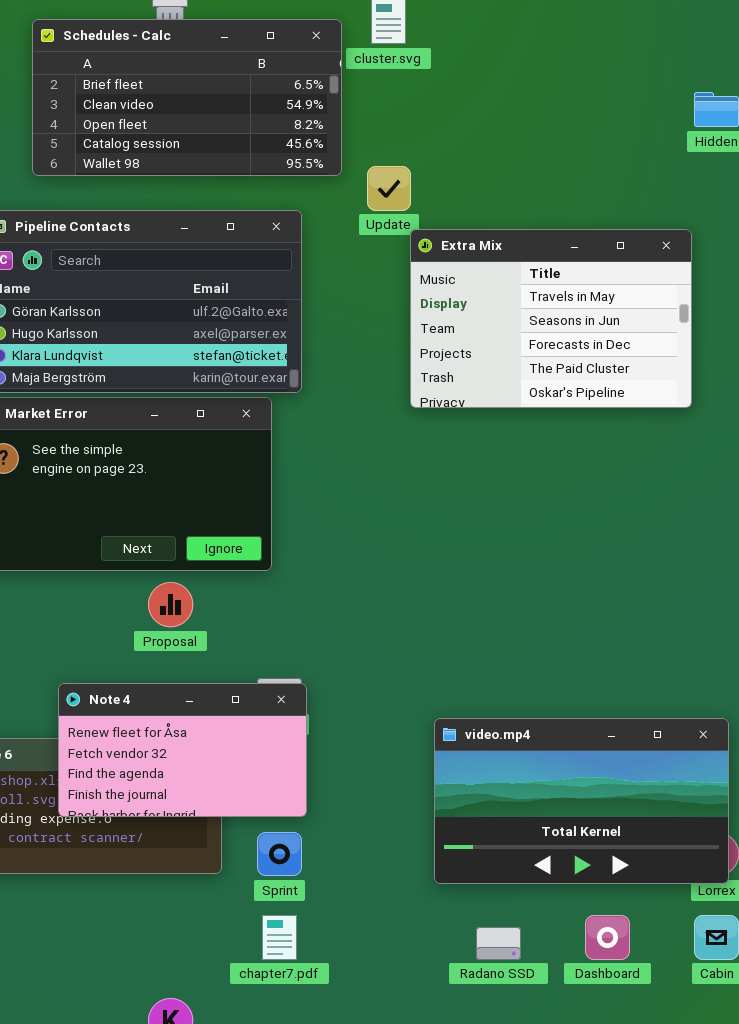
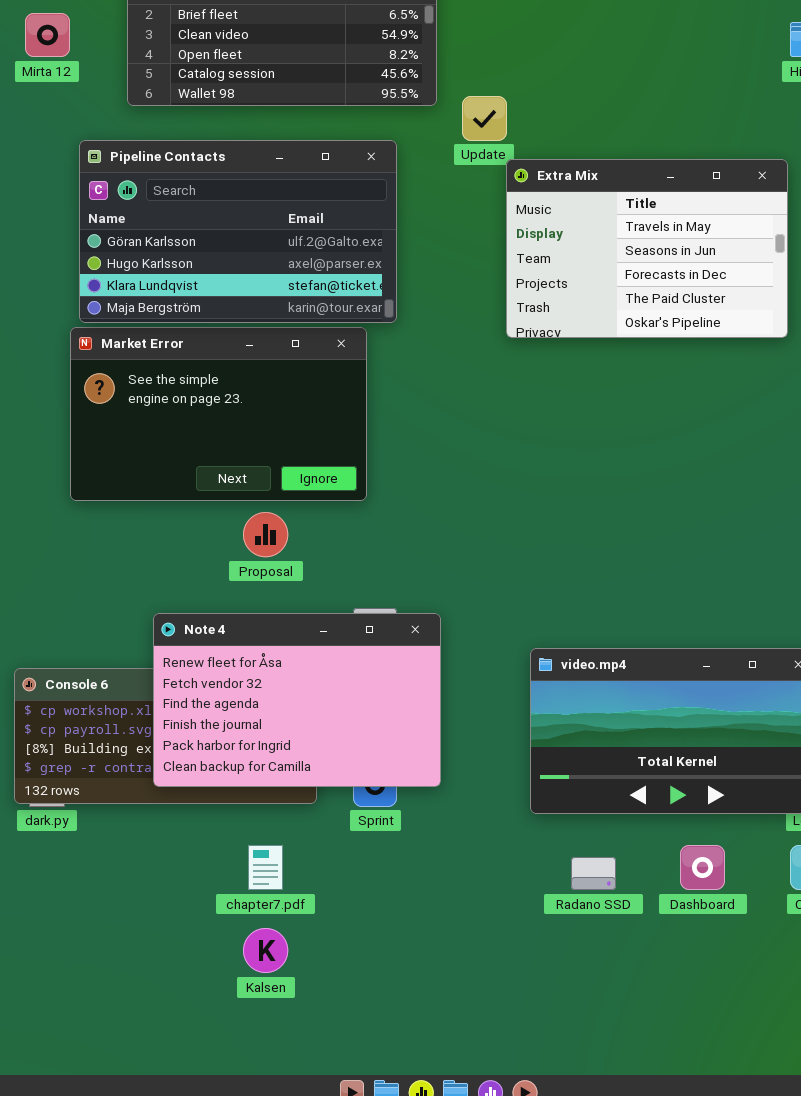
Note 4: [58,683,307,817] -> [153,613,441,787], resized
chapter7.pdf: [262,915,297,960] -> [248,845,283,890], moved

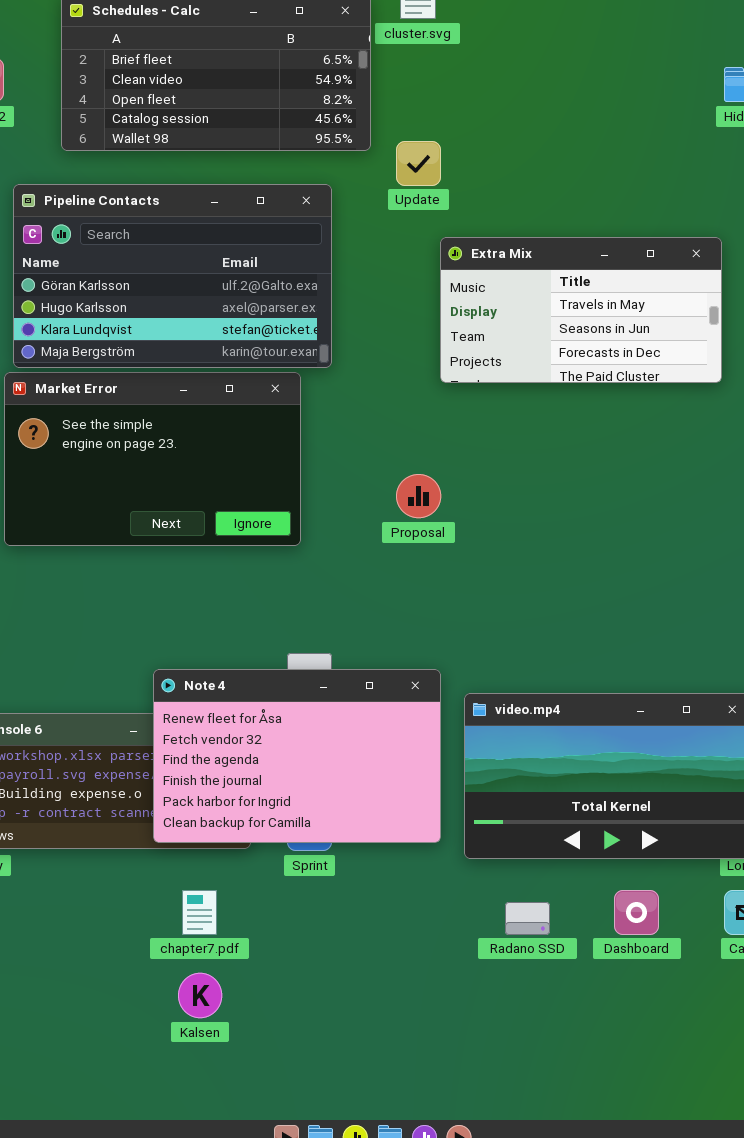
Extra Mix: [506,159,788,338] -> [440,237,722,383], resized
Proposal: [243,512,288,557] -> [396,474,441,518], moved
Note 4: [153,613,441,787] -> [153,669,441,843], moved

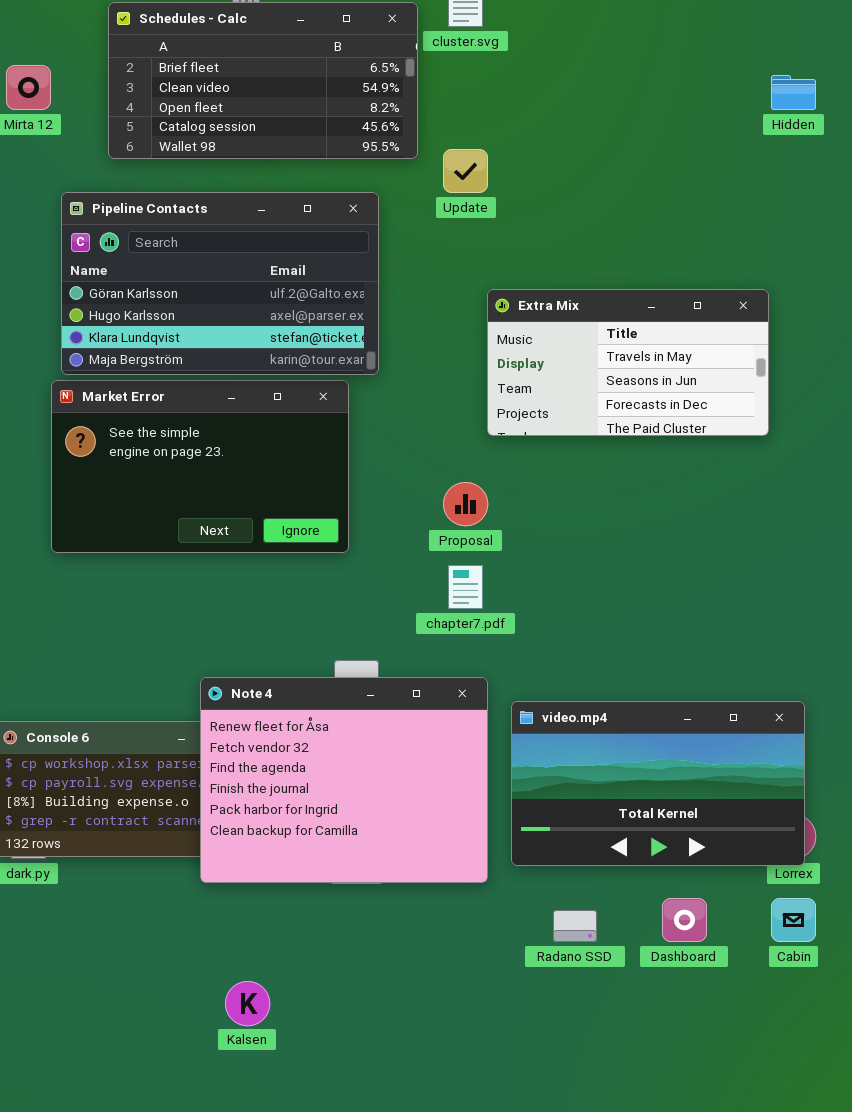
Extra Mix: [440,237,722,383] -> [487,289,769,436], moved
Note 4: [153,669,441,843] -> [200,677,488,883], resized
chapter7.pdf: [182,890,217,935] -> [448,565,483,609], moved

